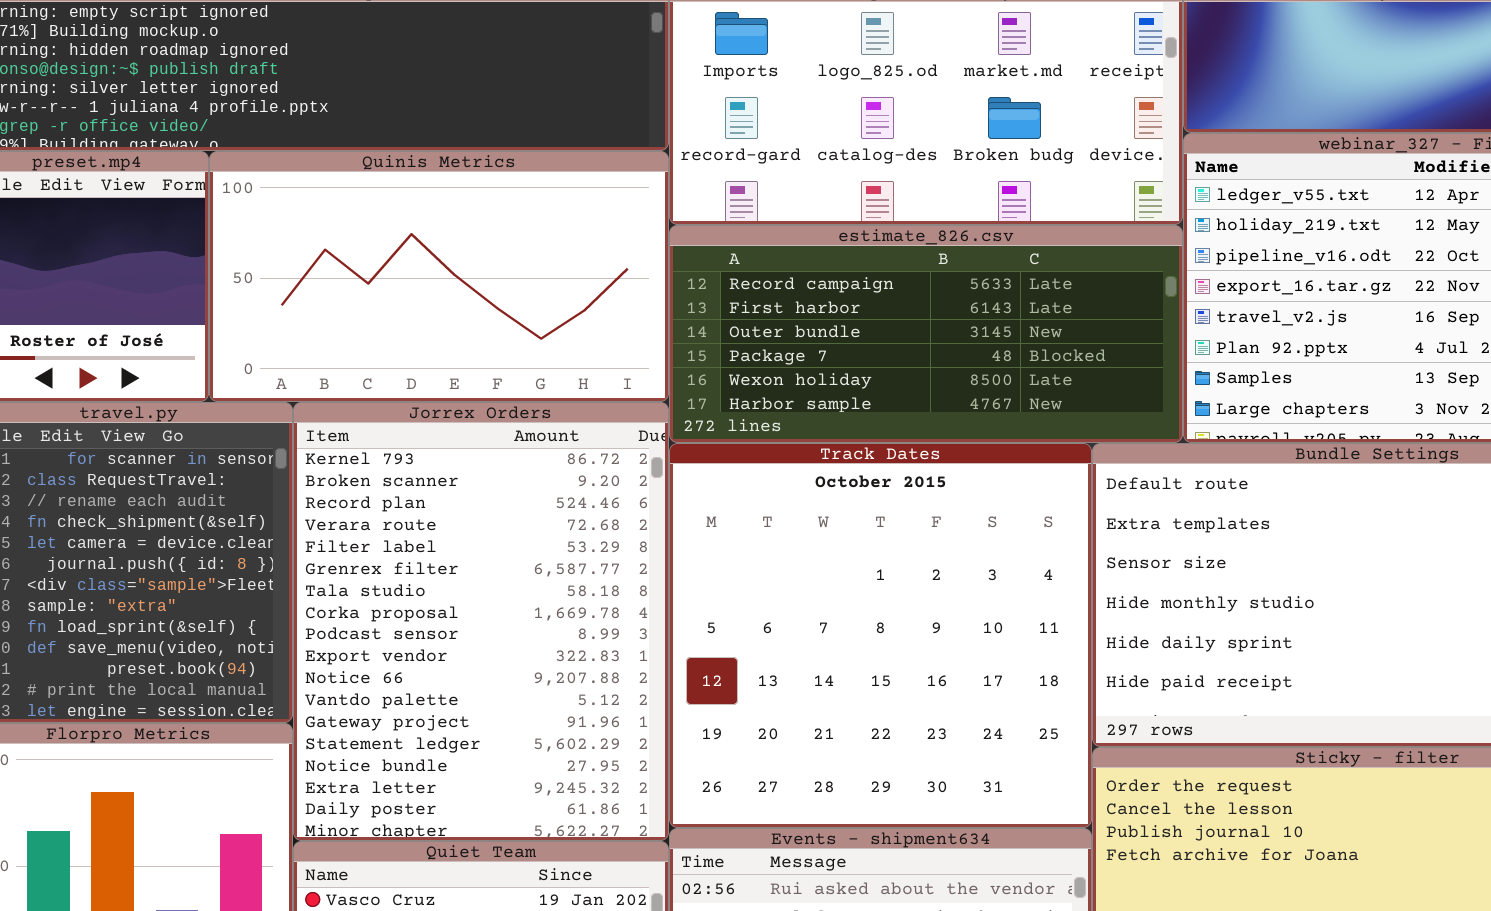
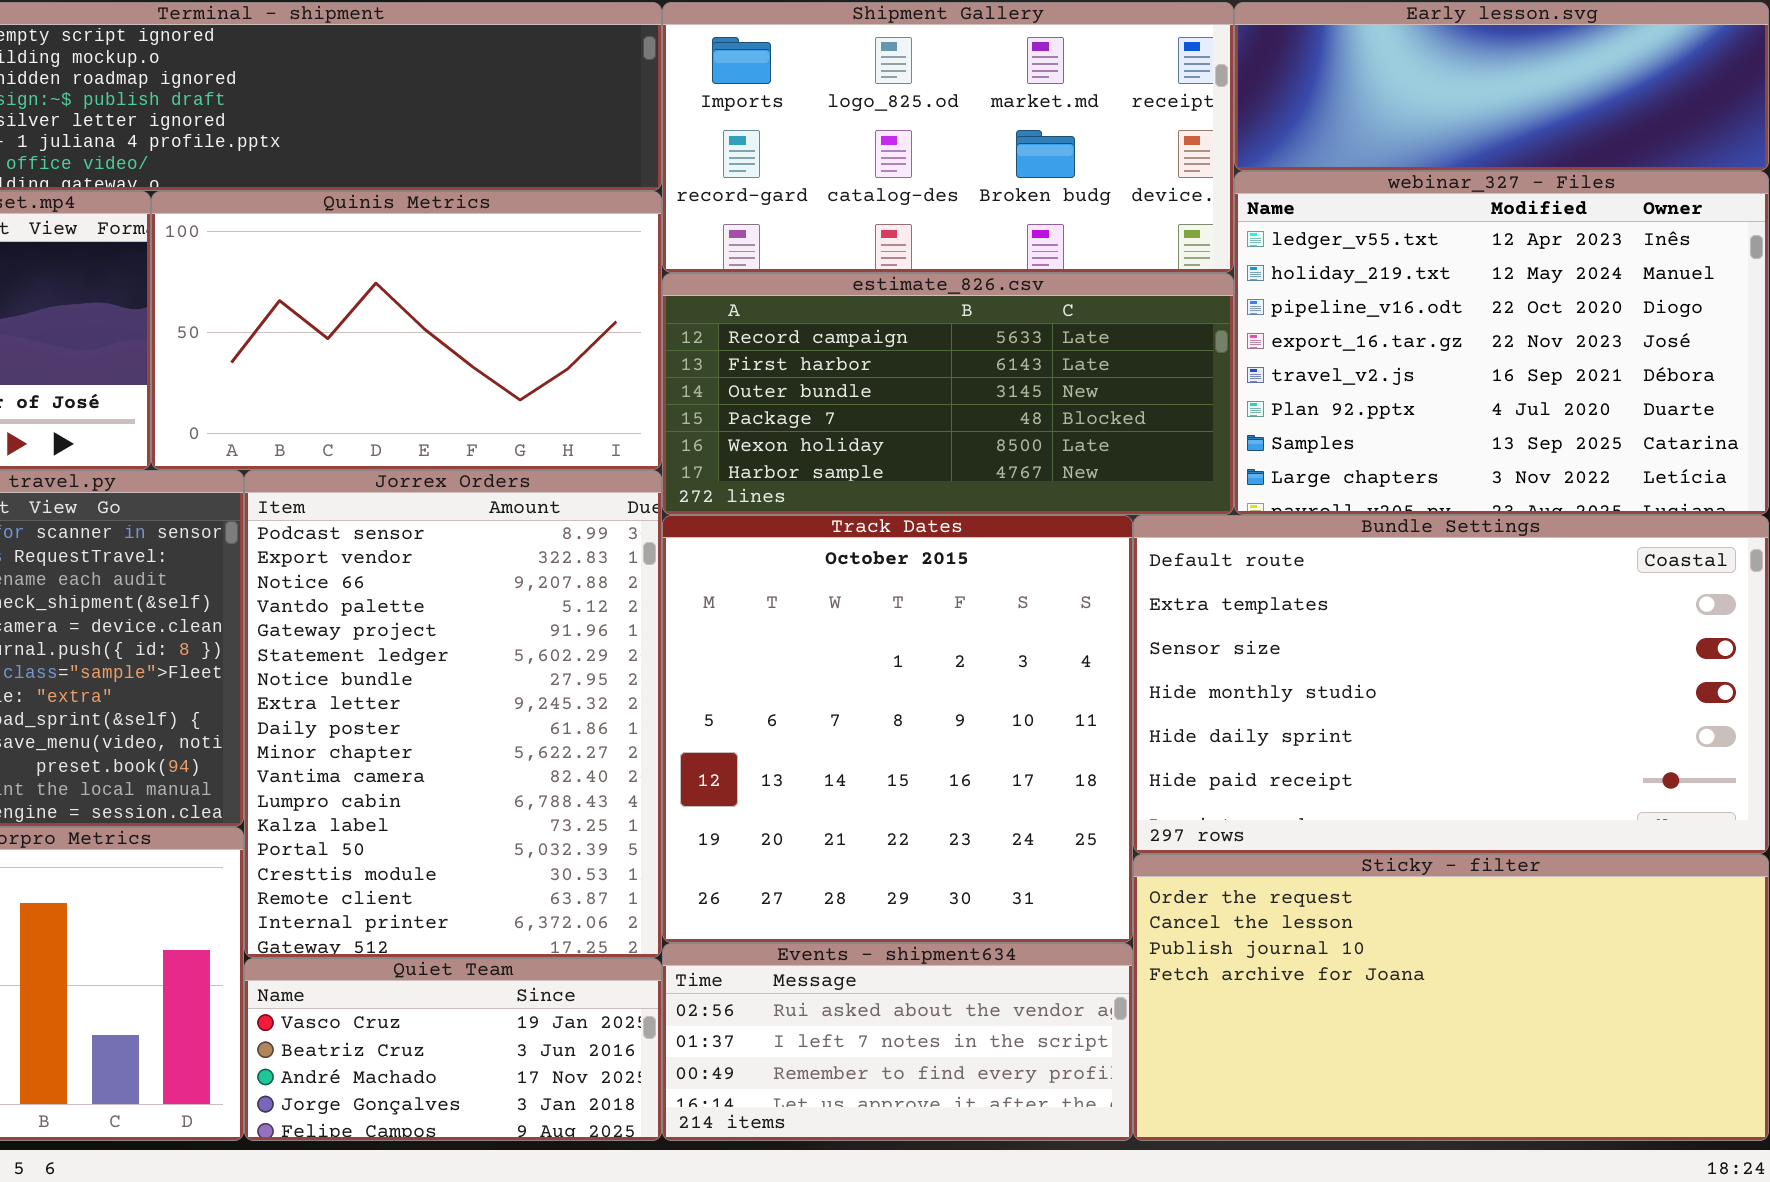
Jorrex Orders: [293,402,669,841] -> [244,470,662,958], scrolled down 8 rows

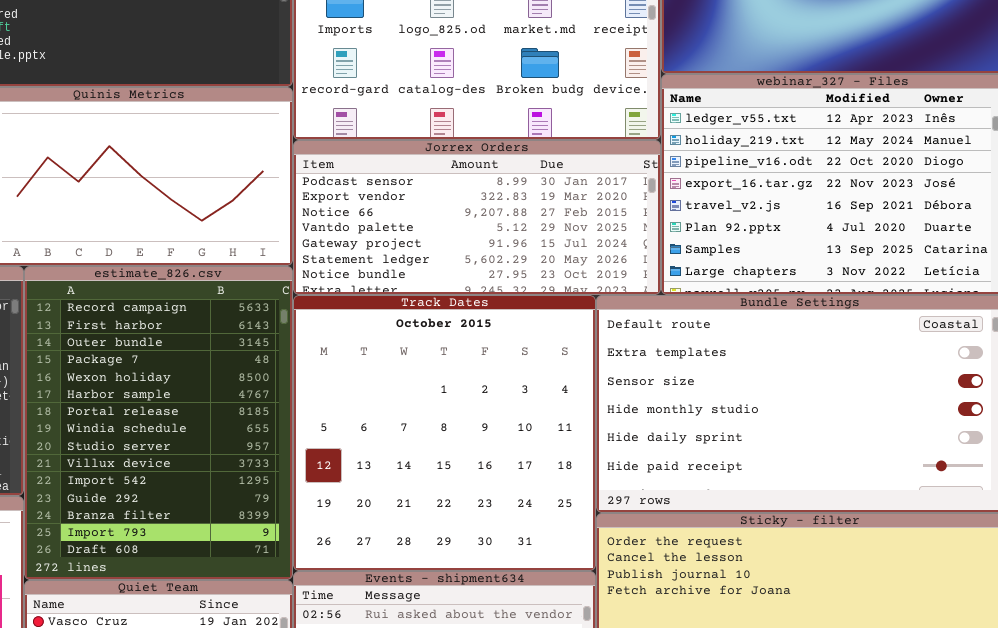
estimate_826.csv: [662,273,1234,515] -> [24,266,293,580], moved, resized
Jorrex Orders: [244,470,662,958] -> [293,140,661,295], moved, resized

